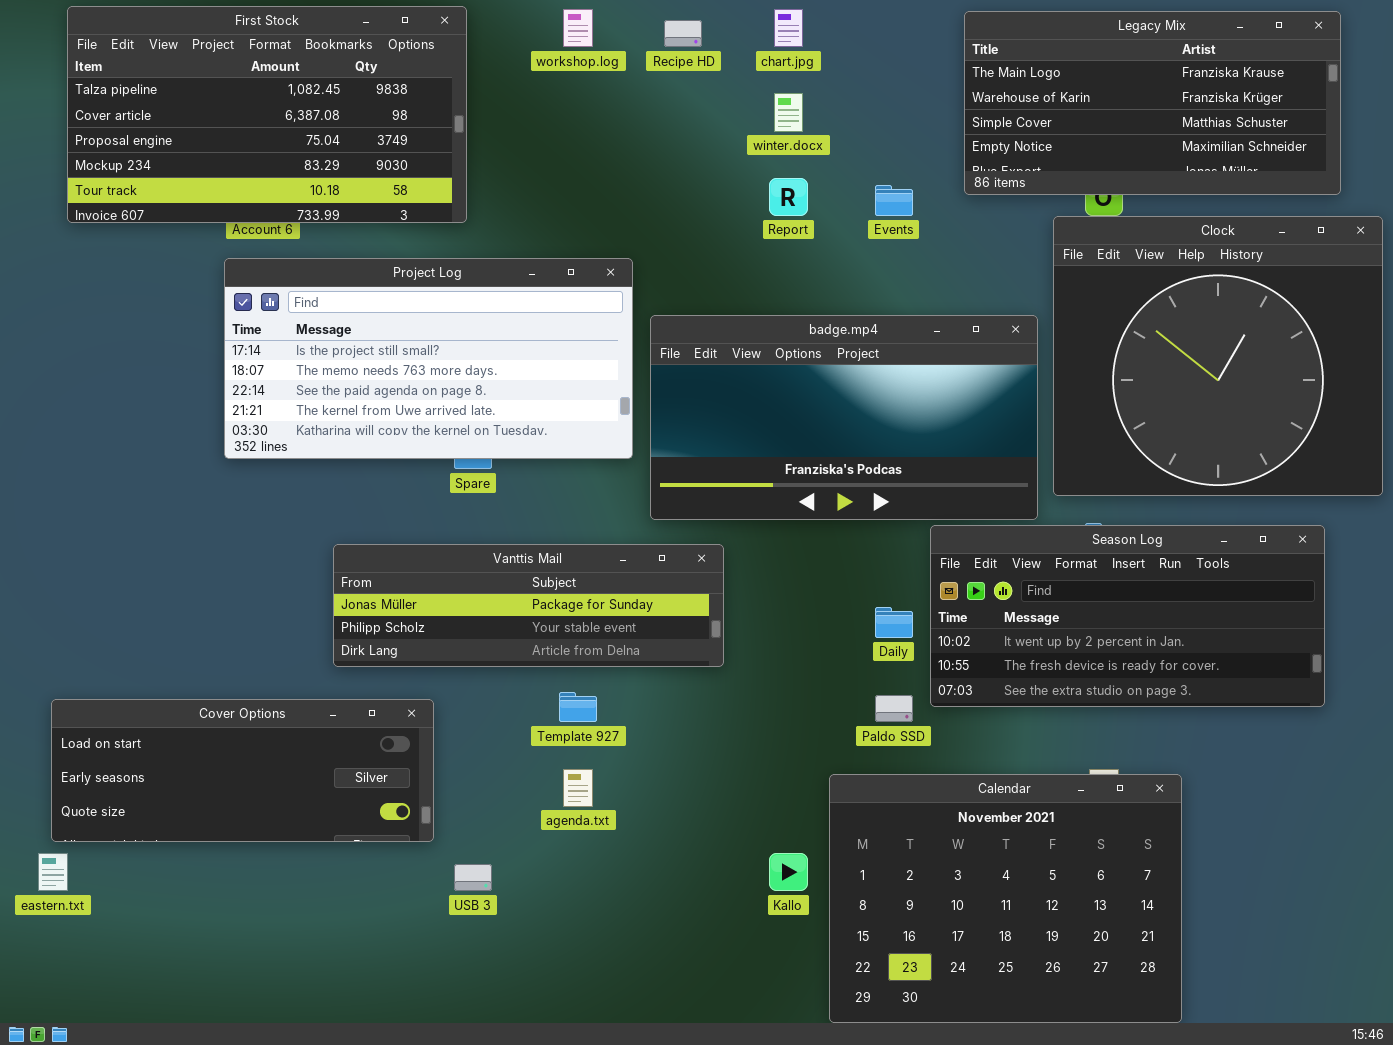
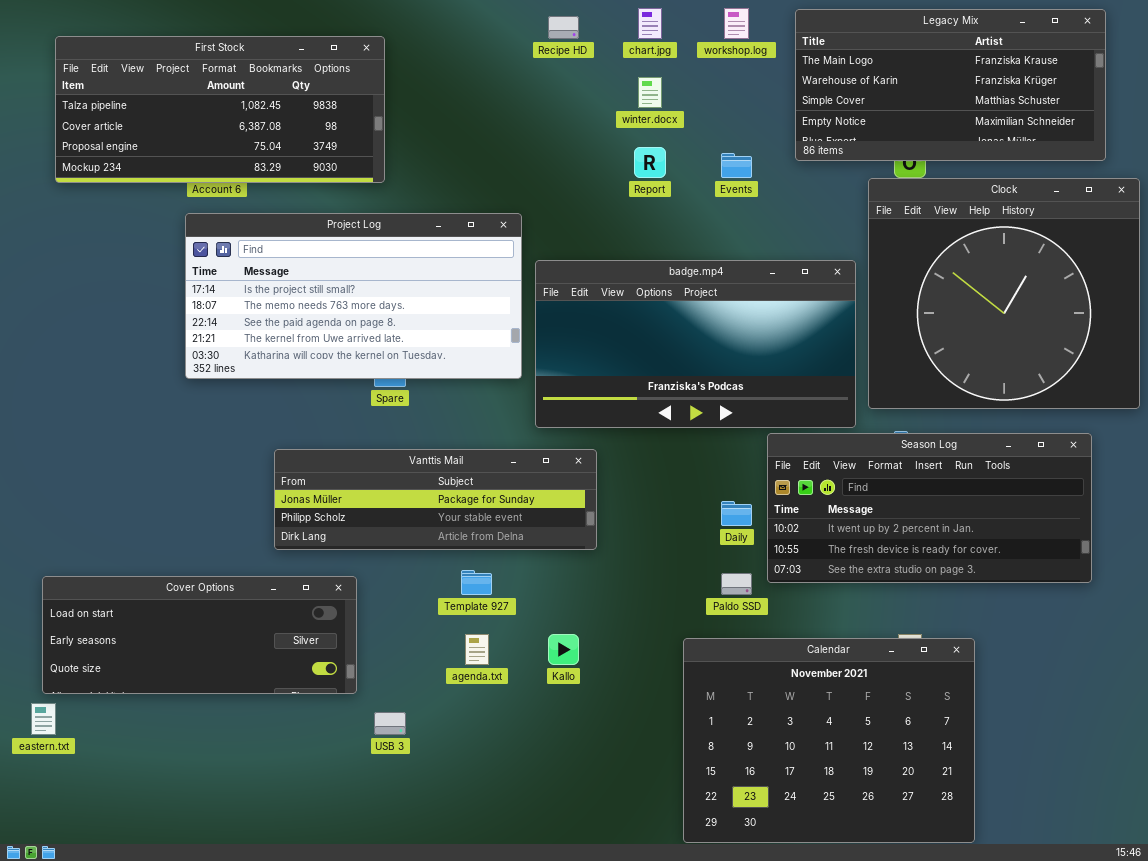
First Stock: [67,6,467,223] -> [55,36,385,183], resized
workshop.log: [563,9,593,47] -> [724,8,749,39], moved
Kallo: [769,853,808,891] -> [548,634,579,665], moved

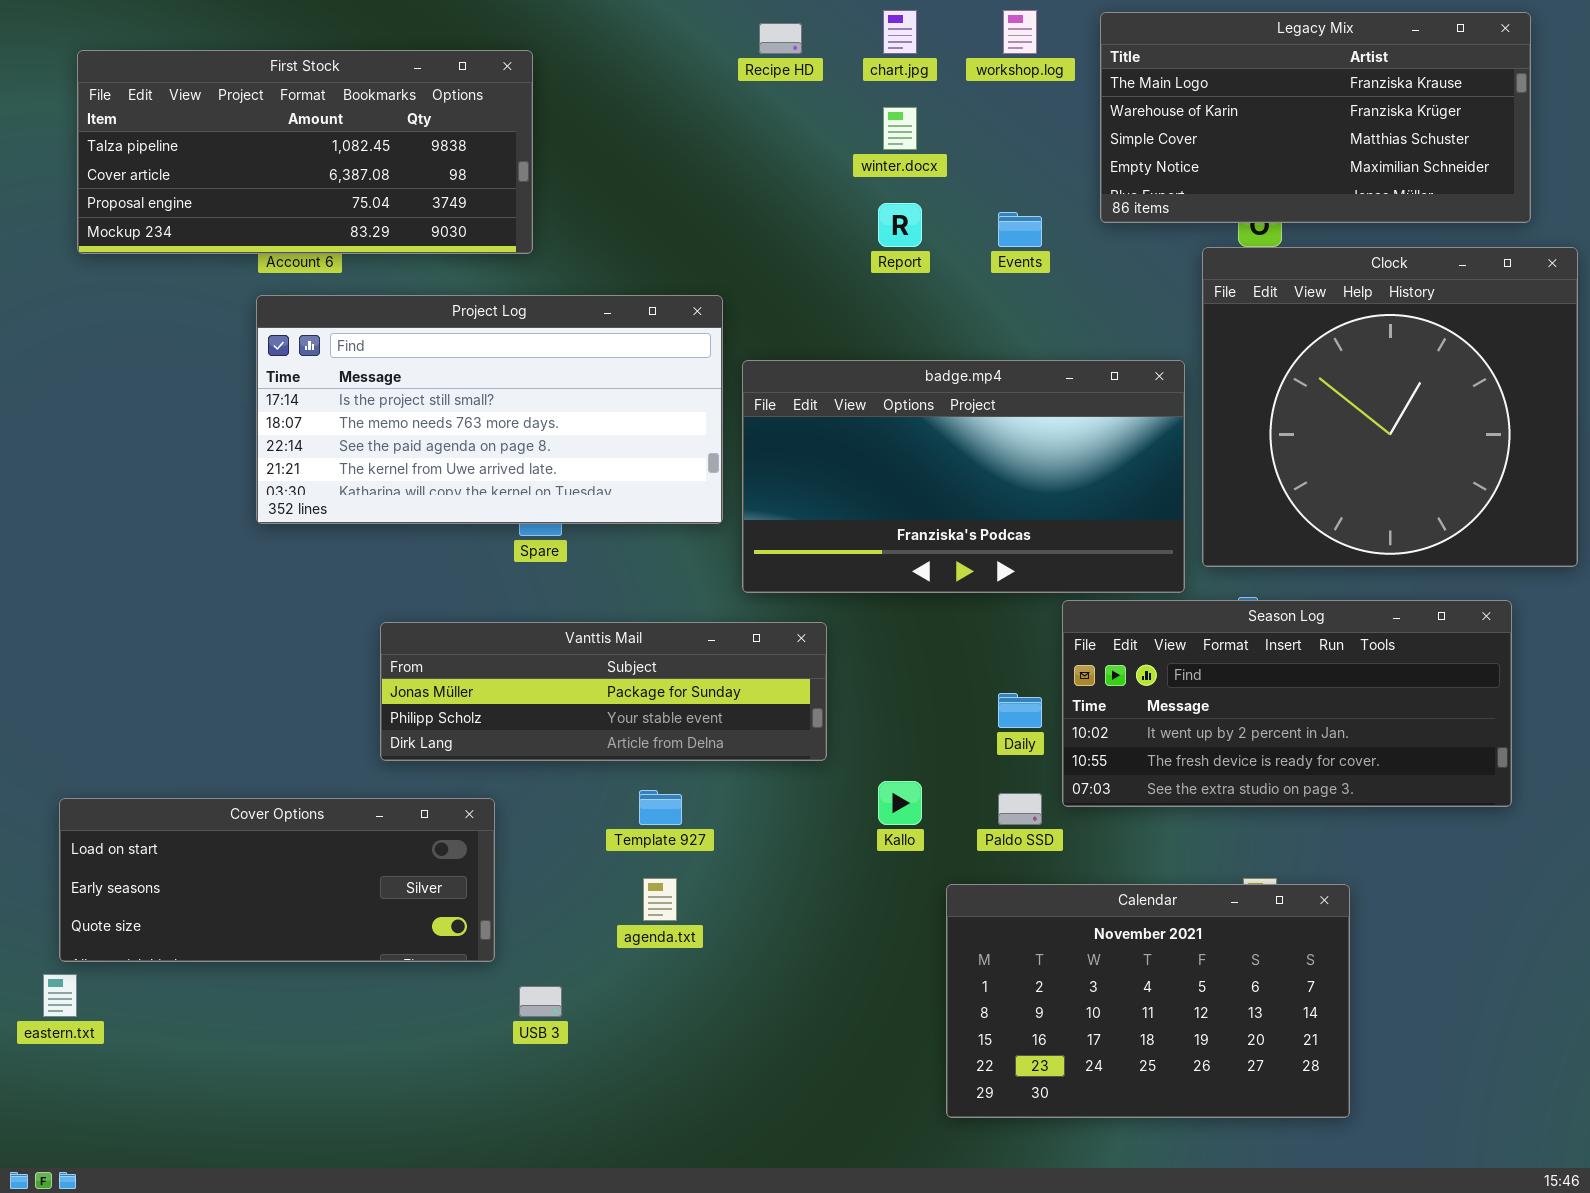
Kallo: [548,634,579,665] -> [878,781,922,825], moved
Calendar: [683,638,975,843] -> [946,884,1350,1118], resized

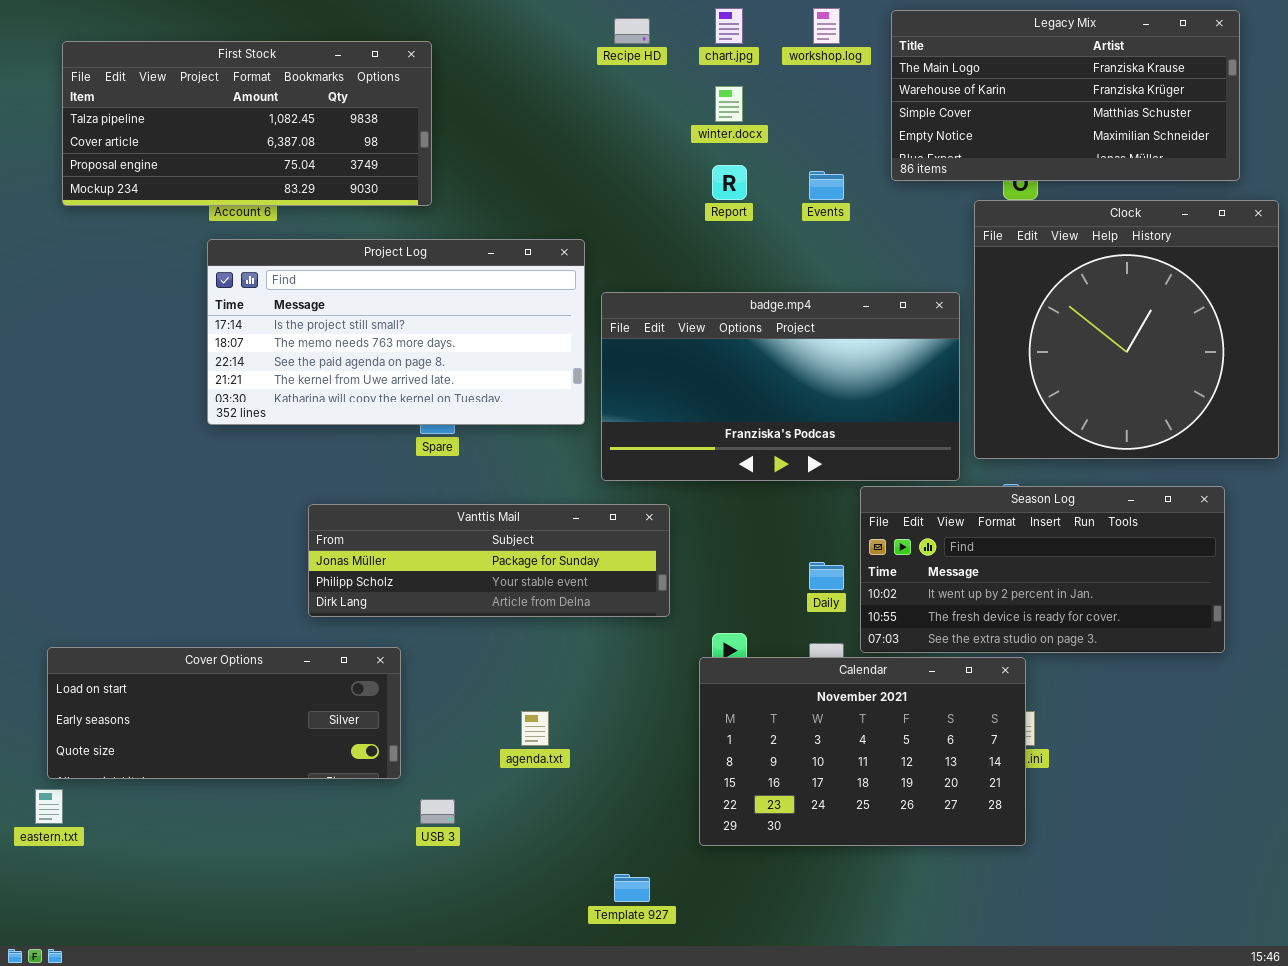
Template 927: [639,790,682,825] -> [614,874,650,902], moved
Calendar: [946,884,1350,1118] -> [699,657,1026,846], moved

